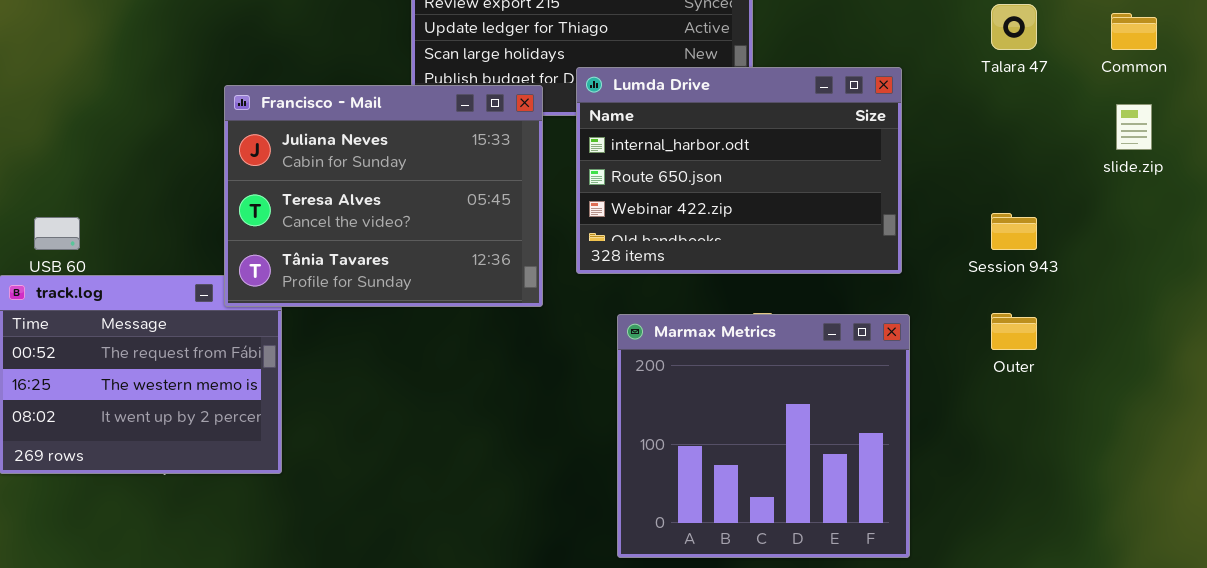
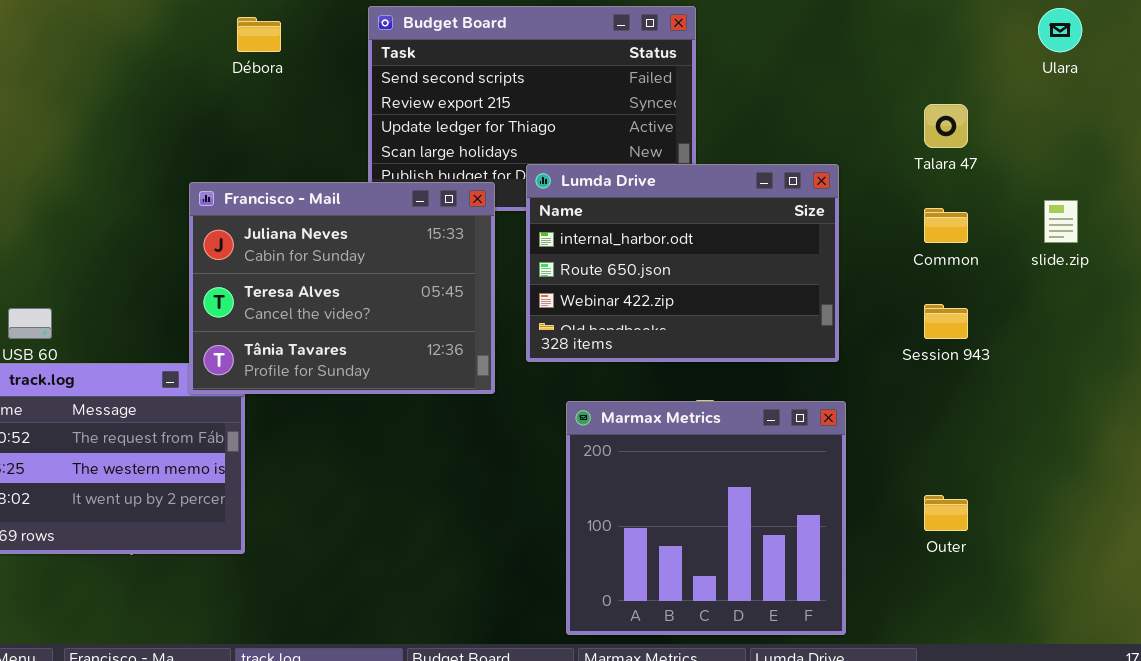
Common: [1111,13,1157,50] -> [924,208,968,243], moved
Outer: [991,313,1037,350] -> [924,495,968,531], moved

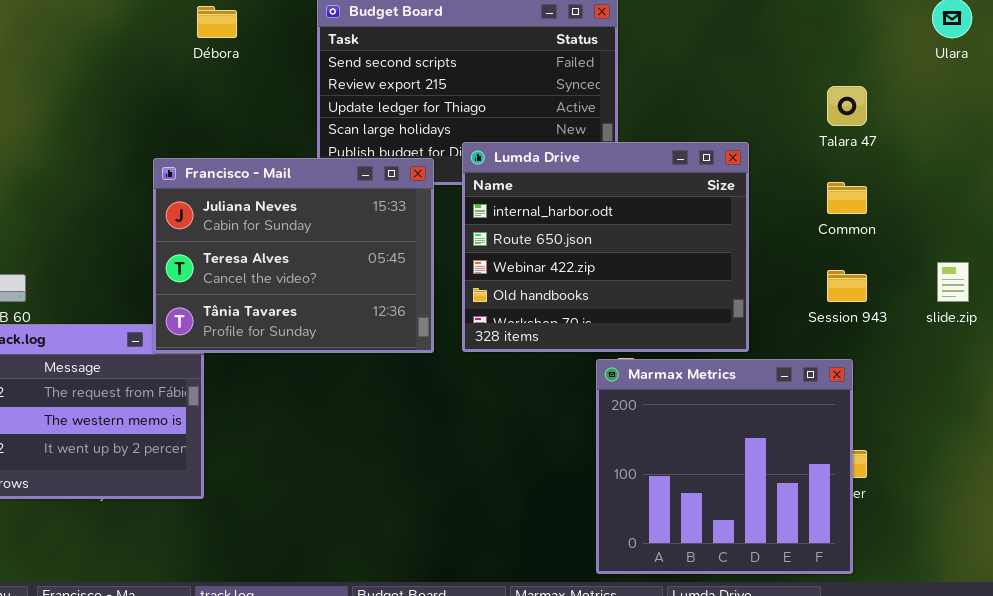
Lumda Drive: [526,164,839,362] -> [462,142,749,352], resized
slide.zip: [1044,200,1078,243] -> [937,262,969,302], moved
Marmax Metrics: [566,401,846,635] -> [596,359,853,574], moved

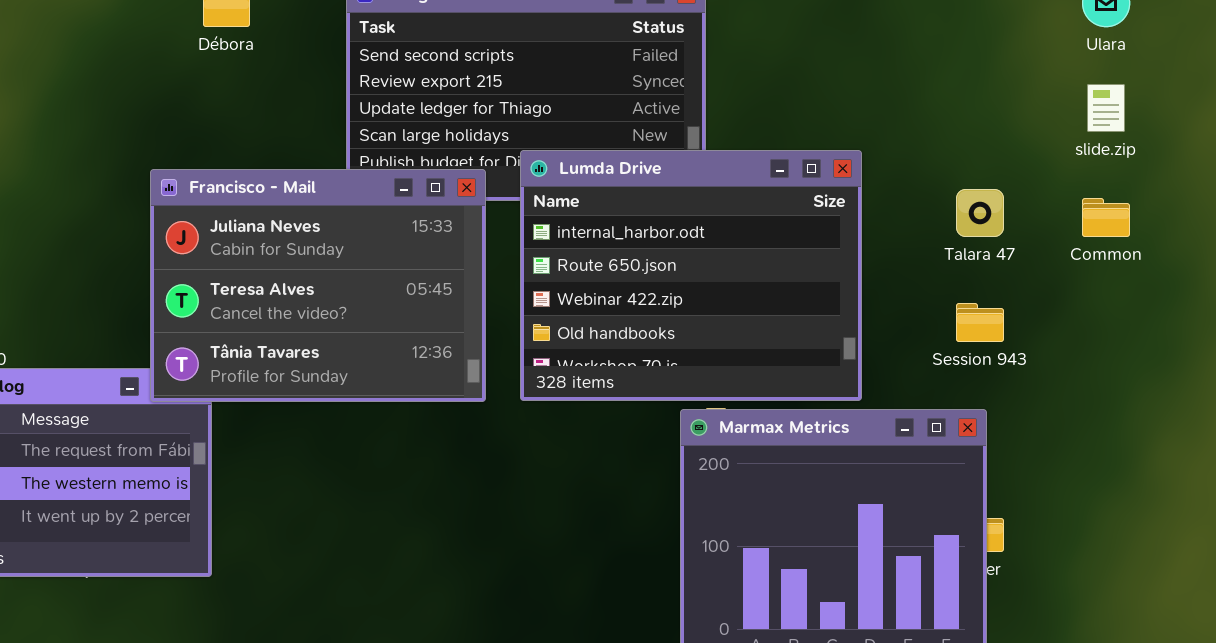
Talara 47: [827,86,867,126] -> [956,189,1004,237], moved
Common: [827,182,867,214] -> [1082,198,1130,237], moved
slide.zip: [937,262,969,302] -> [1087,84,1125,132], moved

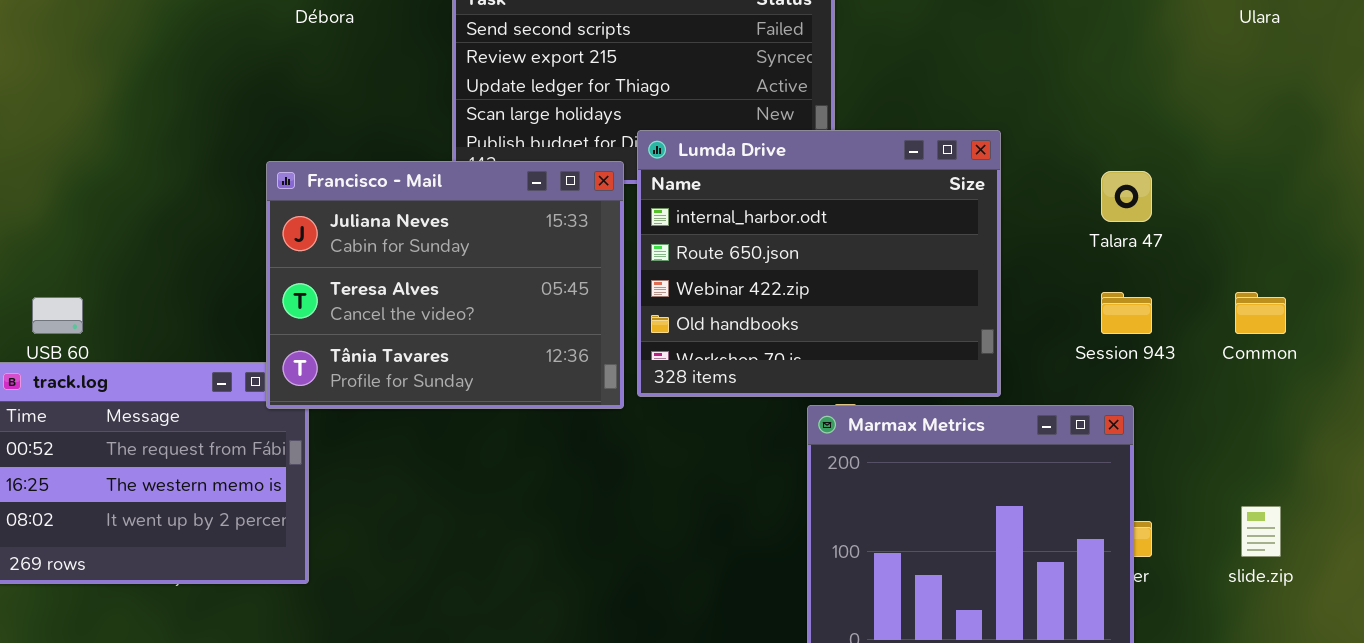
slide.zip: [1087,84,1125,132] -> [1241,506,1281,557], moved
Francisco - Mail: [150,169,486,402] -> [266,161,624,409], moved
Common: [1082,198,1130,237] -> [1235,292,1286,334], moved

